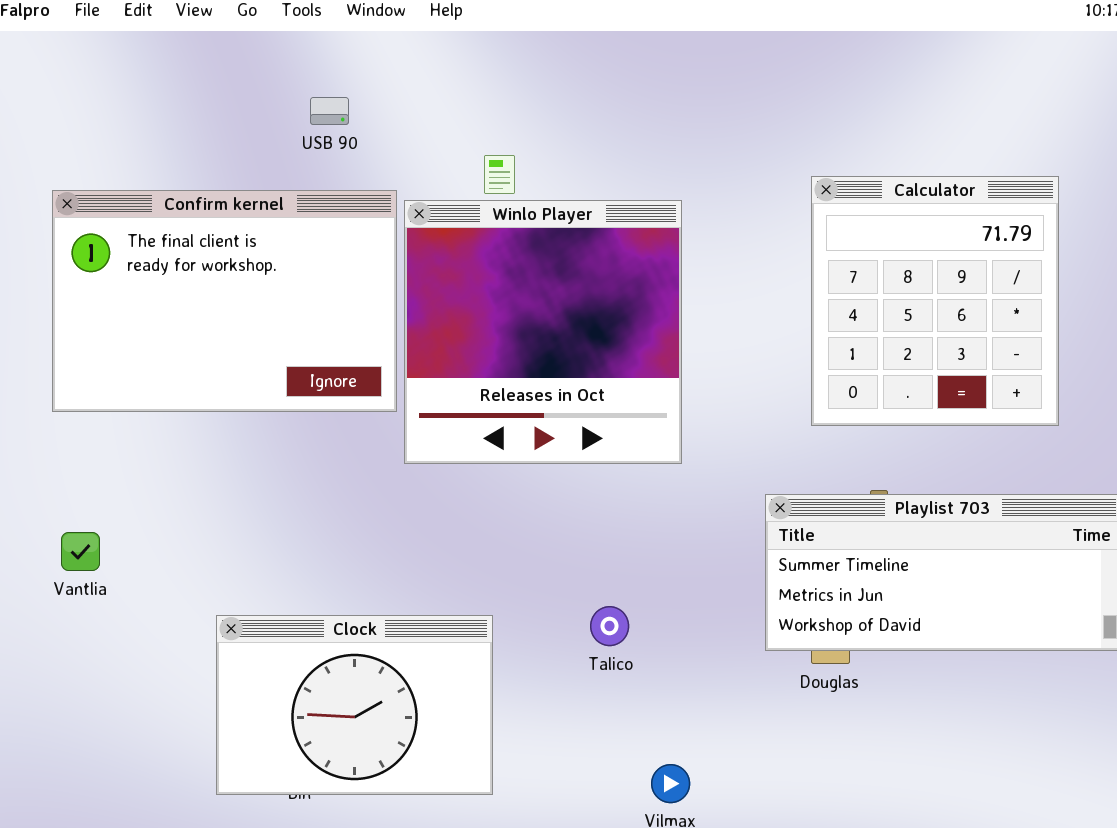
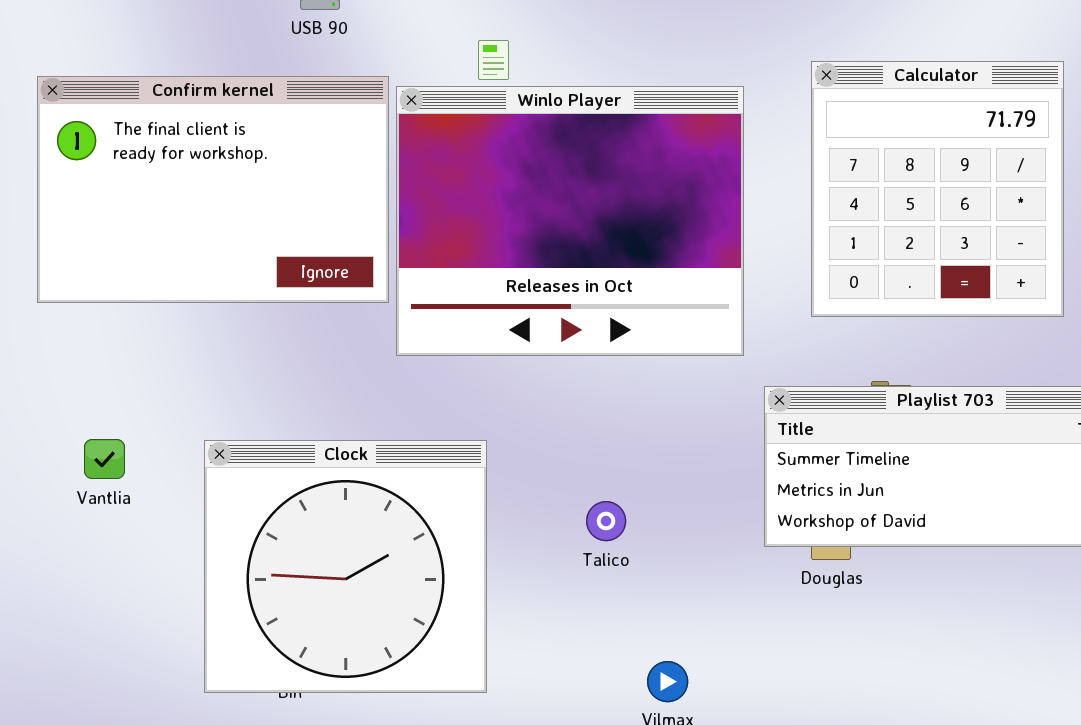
Winlo Player: [404,200,682,464] -> [396,86,744,356], resized
Vantlia: [61,532,100,571] -> [84,439,125,479], moved
Clock: [216,615,493,795] -> [204,440,487,693], resized

